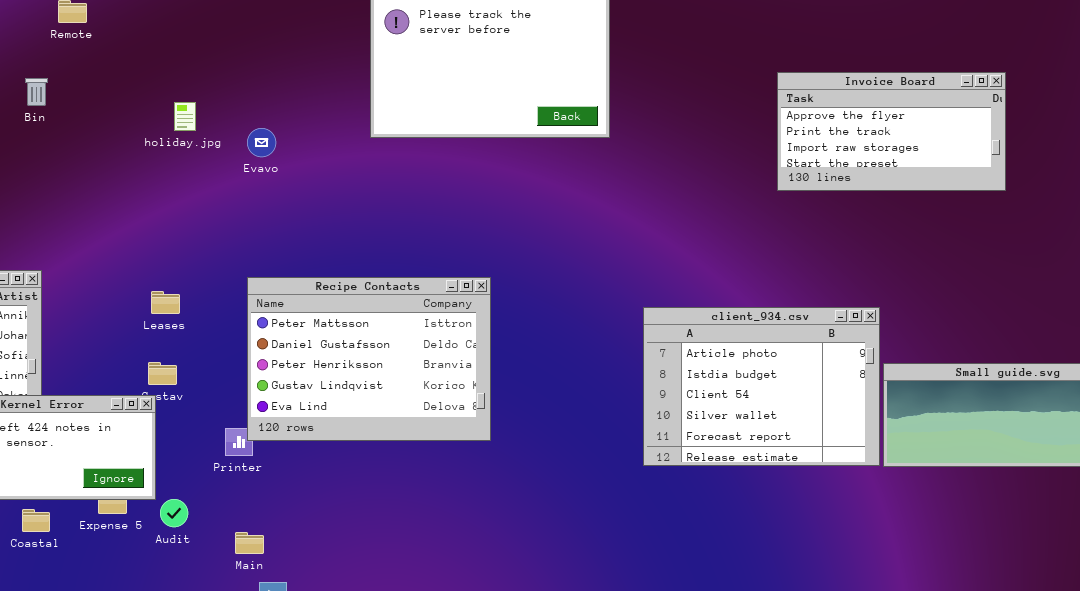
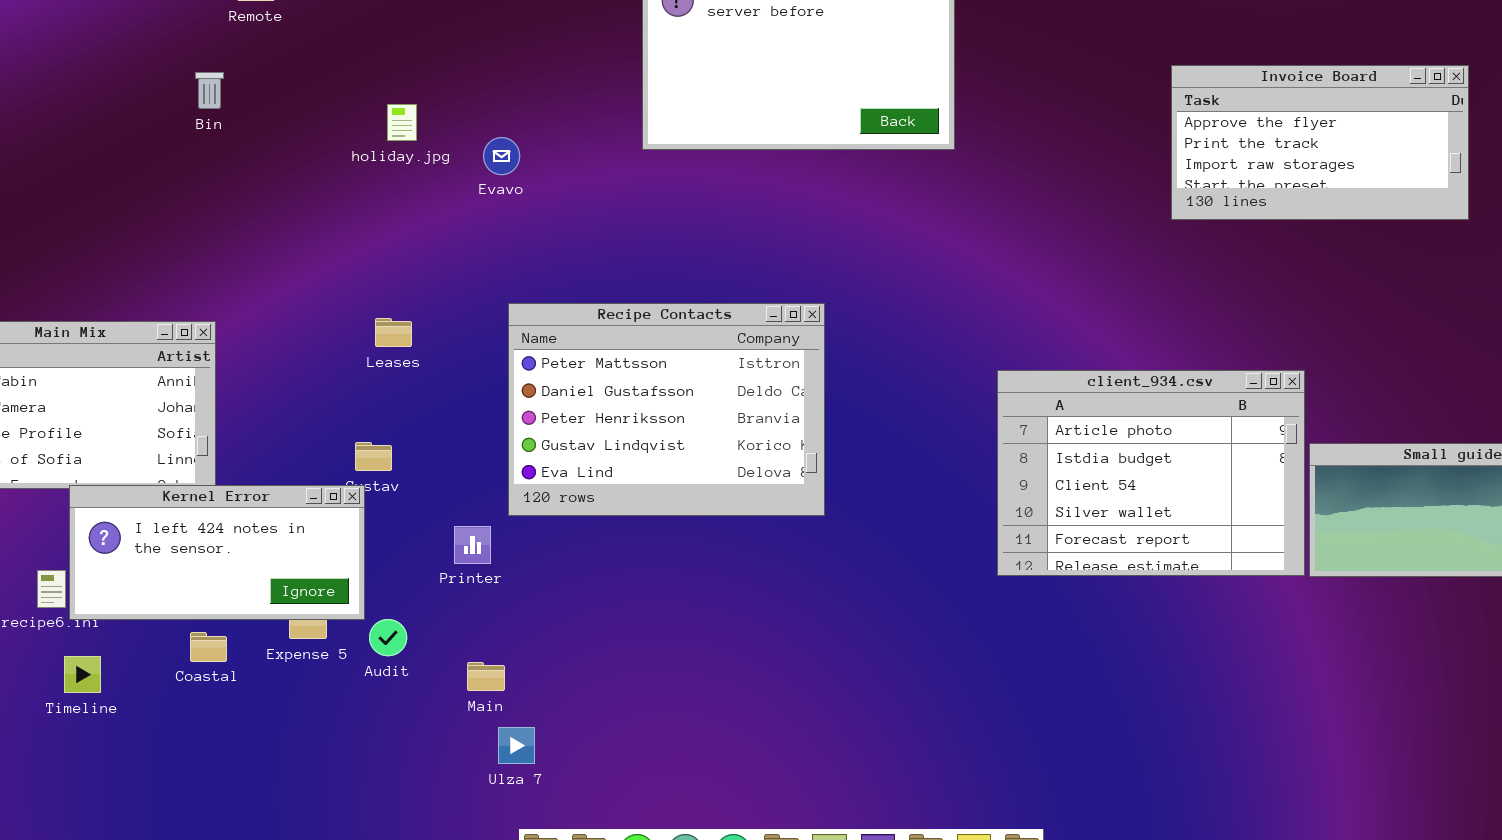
Recipe Contacts: [247,277,491,441] -> [508,303,825,516], moved
Leases: [151,291,180,314] -> [375,318,412,347], moved

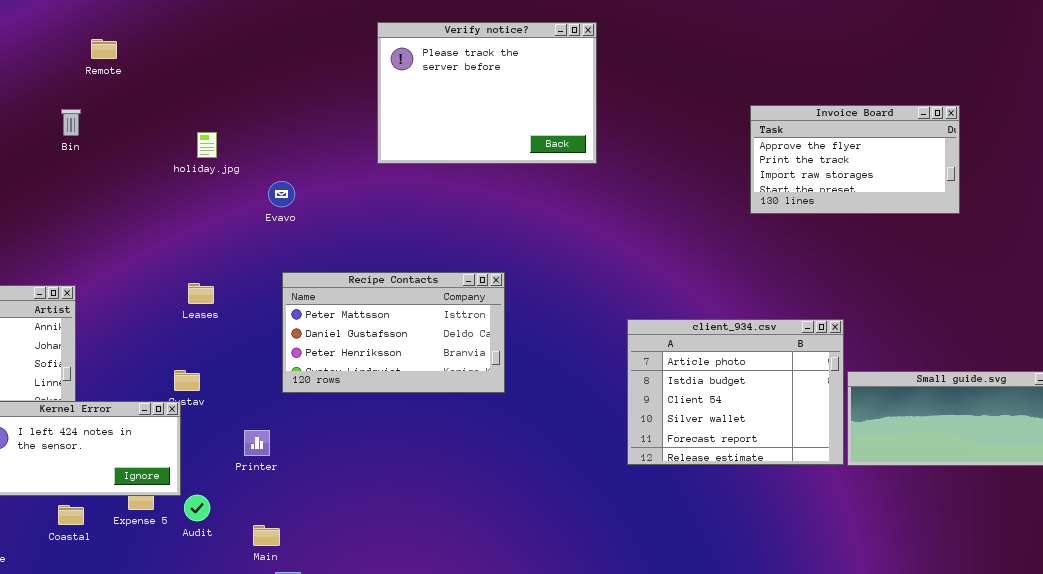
Evavo: [483,137,520,175] -> [268,181,295,207], moved
Recipe Contacts: [508,303,825,516] -> [282,272,505,393], resized

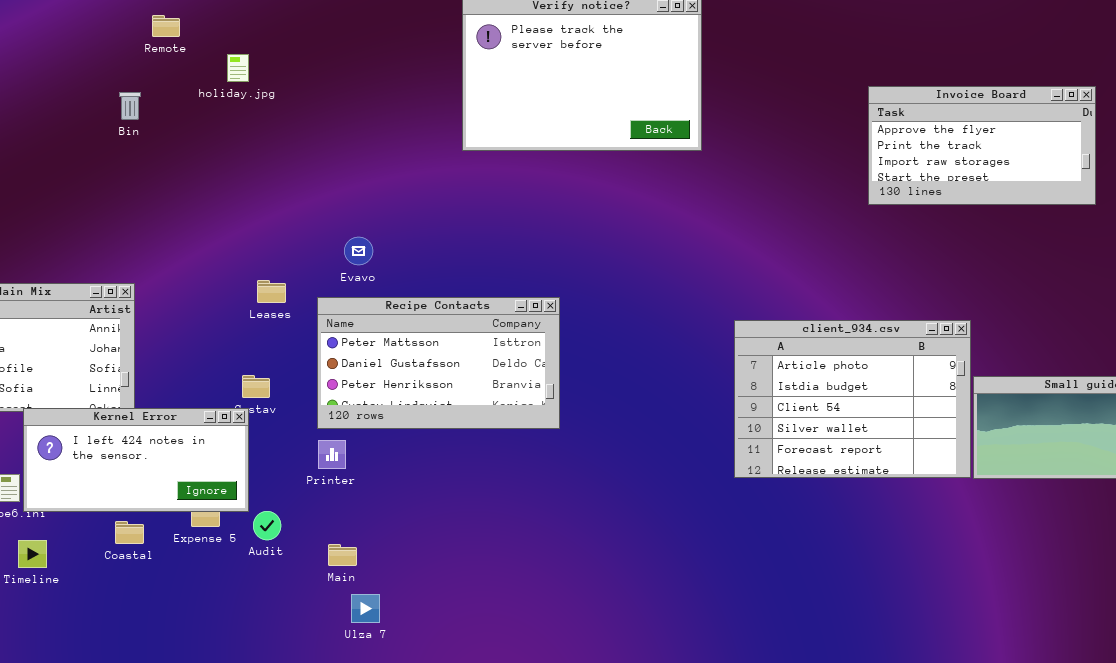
holiday.jpg: [197,132,217,158] -> [227,54,249,82], moved
Evavo: [268,181,295,207] -> [344,237,373,265], moved
Recipe Contacts: [282,272,505,393] -> [317,297,560,429], moved

